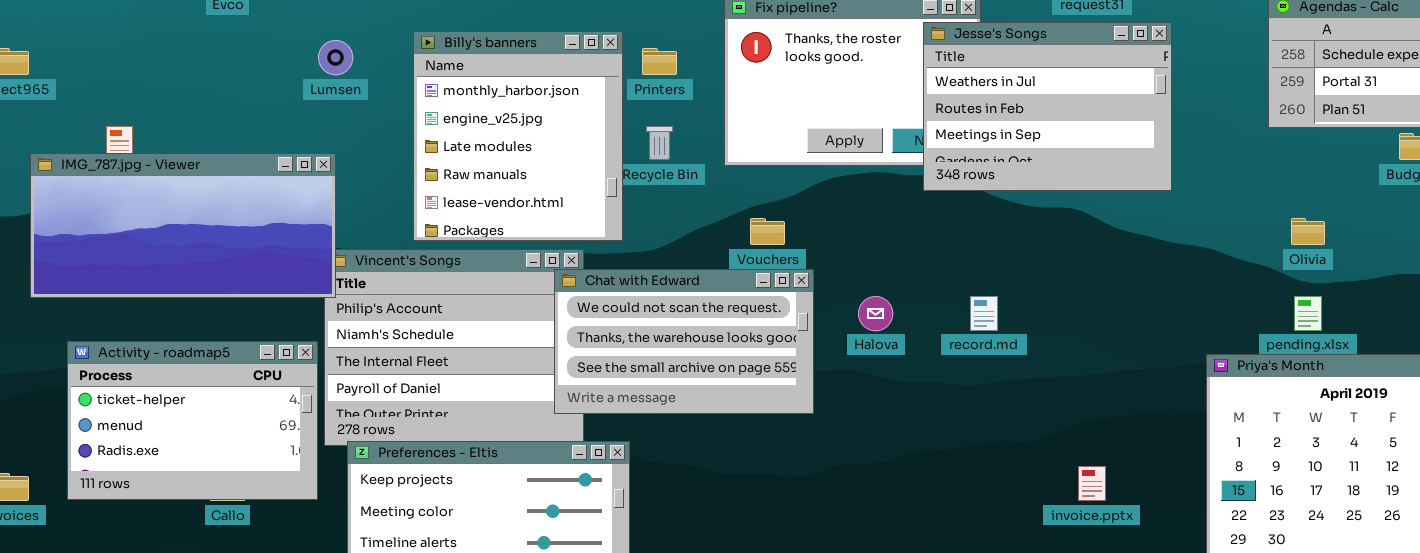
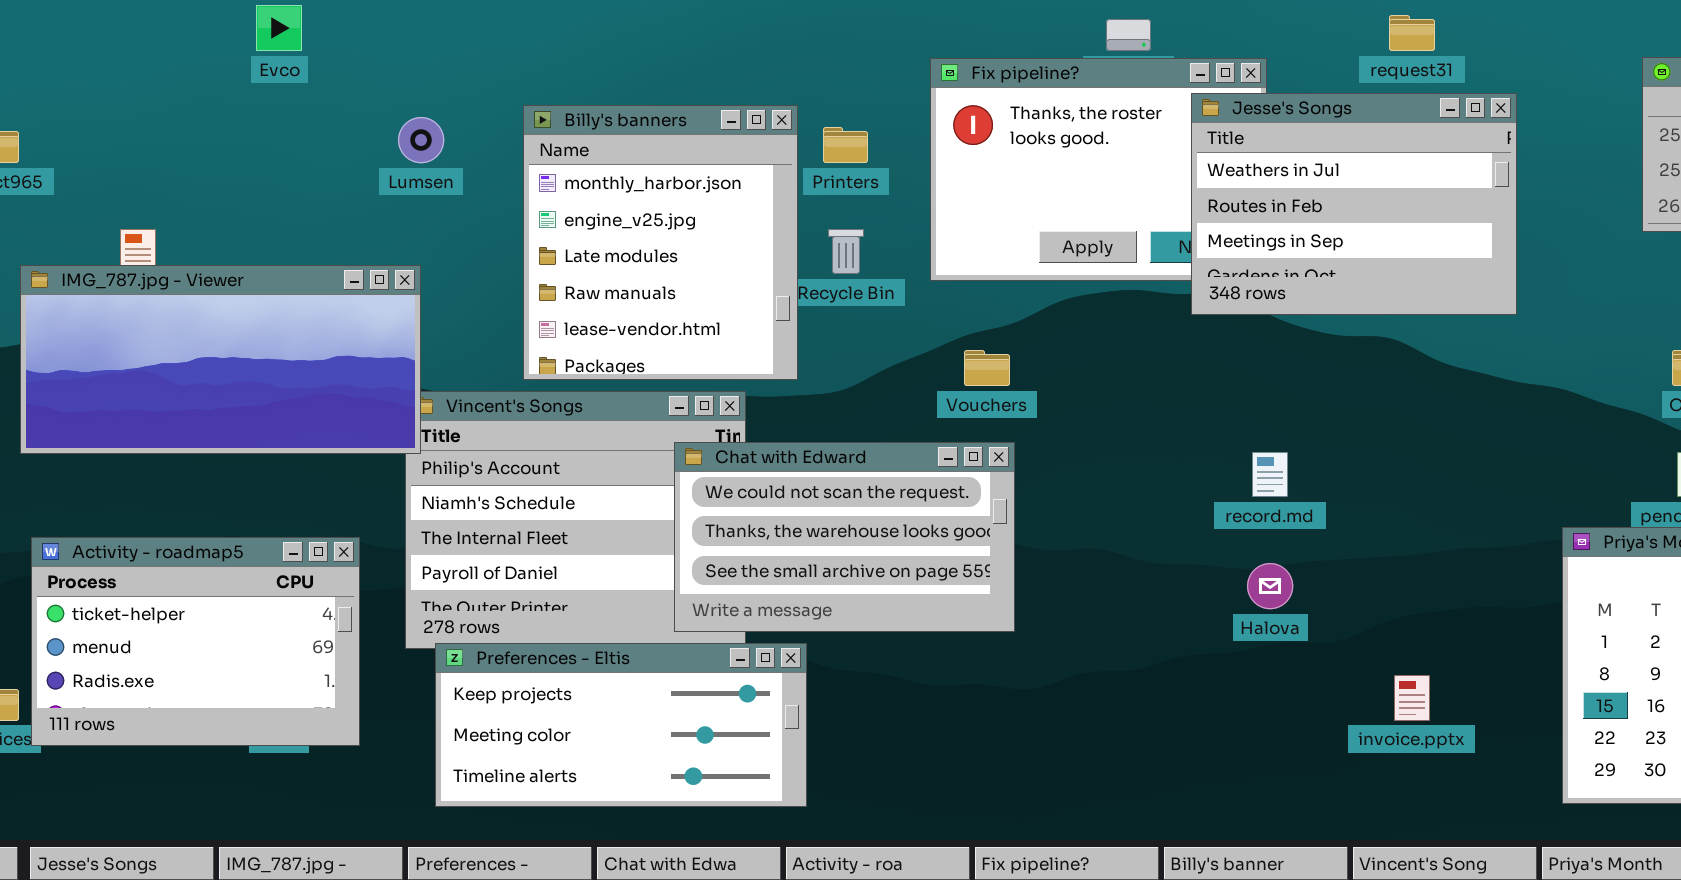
Chat with Edward: [554,269,814,414] -> [674,442,1015,632], moved
Halova: [858,296,893,331] -> [1247,563,1293,609], moved
Activity - roadmap5: [67,341,318,500] -> [31,537,360,746], moved

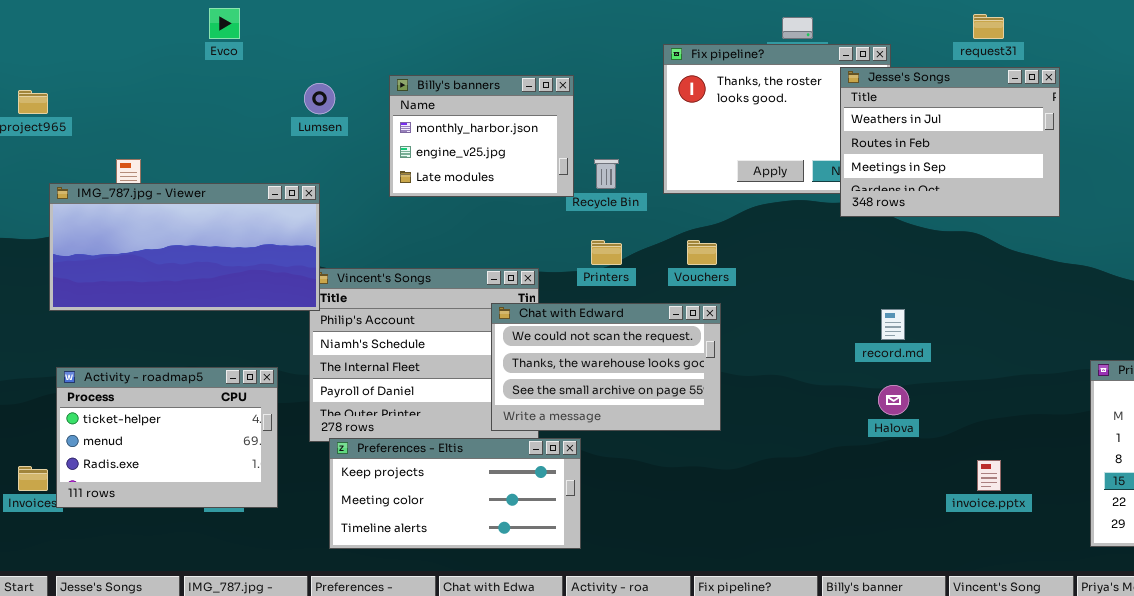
Billy's banners: [523,105,798,380] -> [389,75,574,197], resized
Printers: [823,127,868,163] -> [591,240,622,265], moved

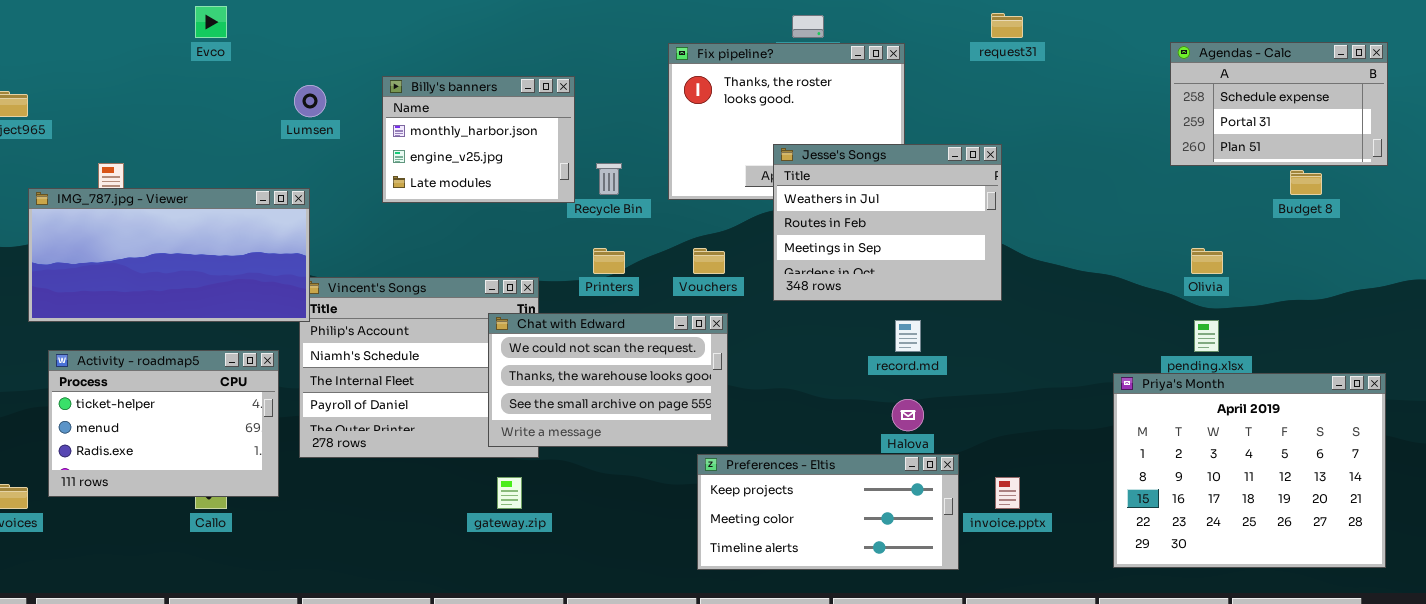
Jesse's Songs: [840,67,1060,217] -> [773,144,1002,301], moved
Activity - roadmap5: [56,367,278,508] -> [48,350,279,497], moved
Preferences - Eltis: [329,438,581,549] -> [697,454,959,570], moved

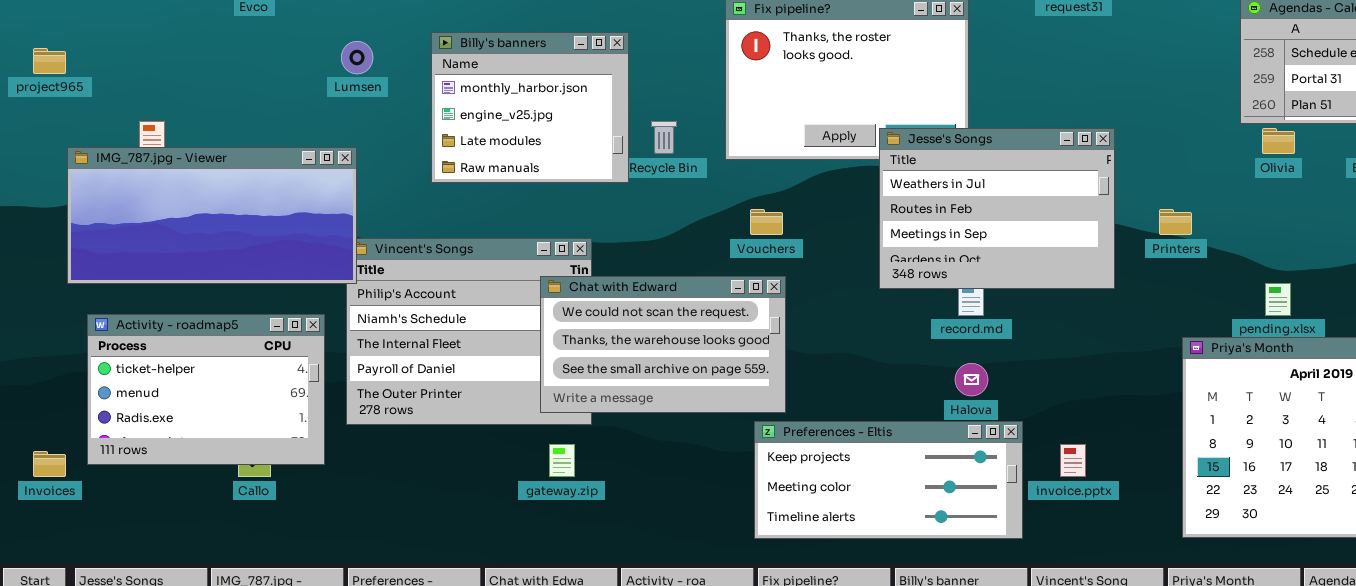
Billy's banners: [382,76,575,203] -> [431,32,629,183], resized
Jesse's Songs: [773,144,1002,301] -> [879,128,1115,289], moved
Printers: [593,248,625,274] -> [1159,209,1192,235], moved
Olivia: [1191,248,1223,274] -> [1262,128,1295,154], moved

